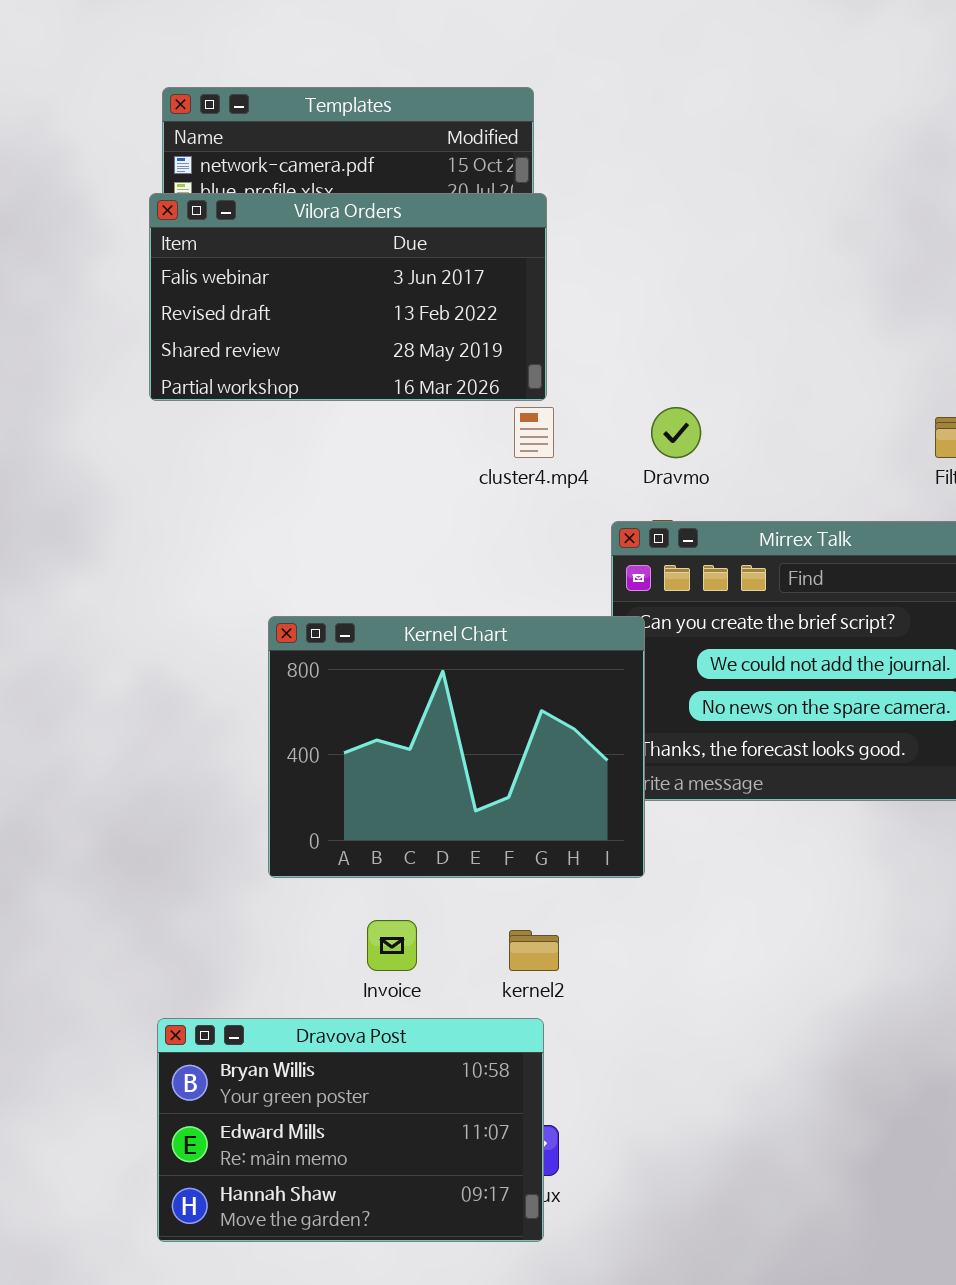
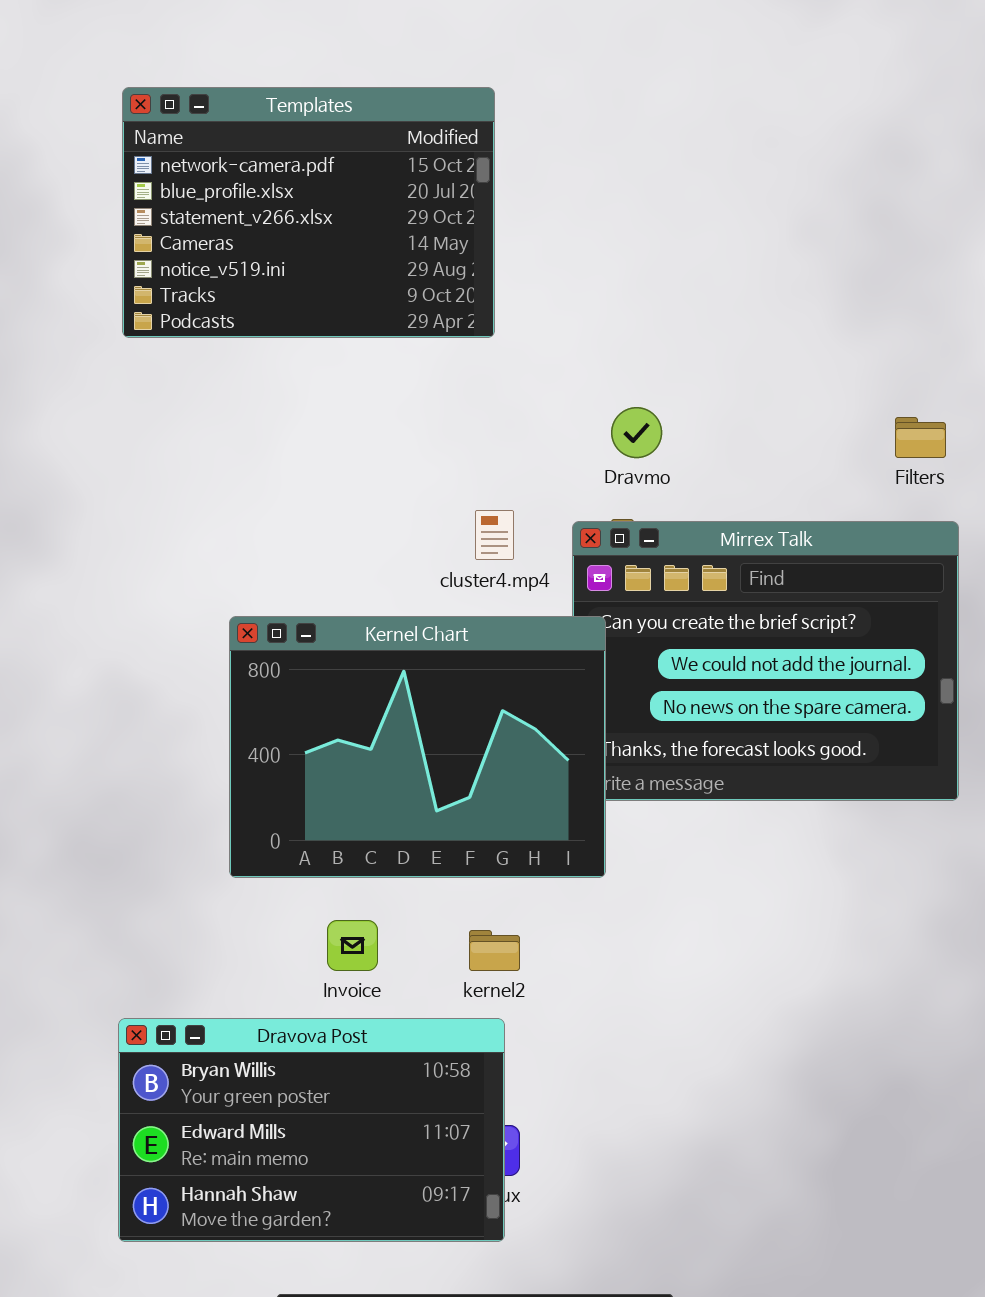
Vilora Orders: [149,193,547,401] -> none, closed
cluster4.mp4: [514,407,554,458] -> [475,510,514,560], moved

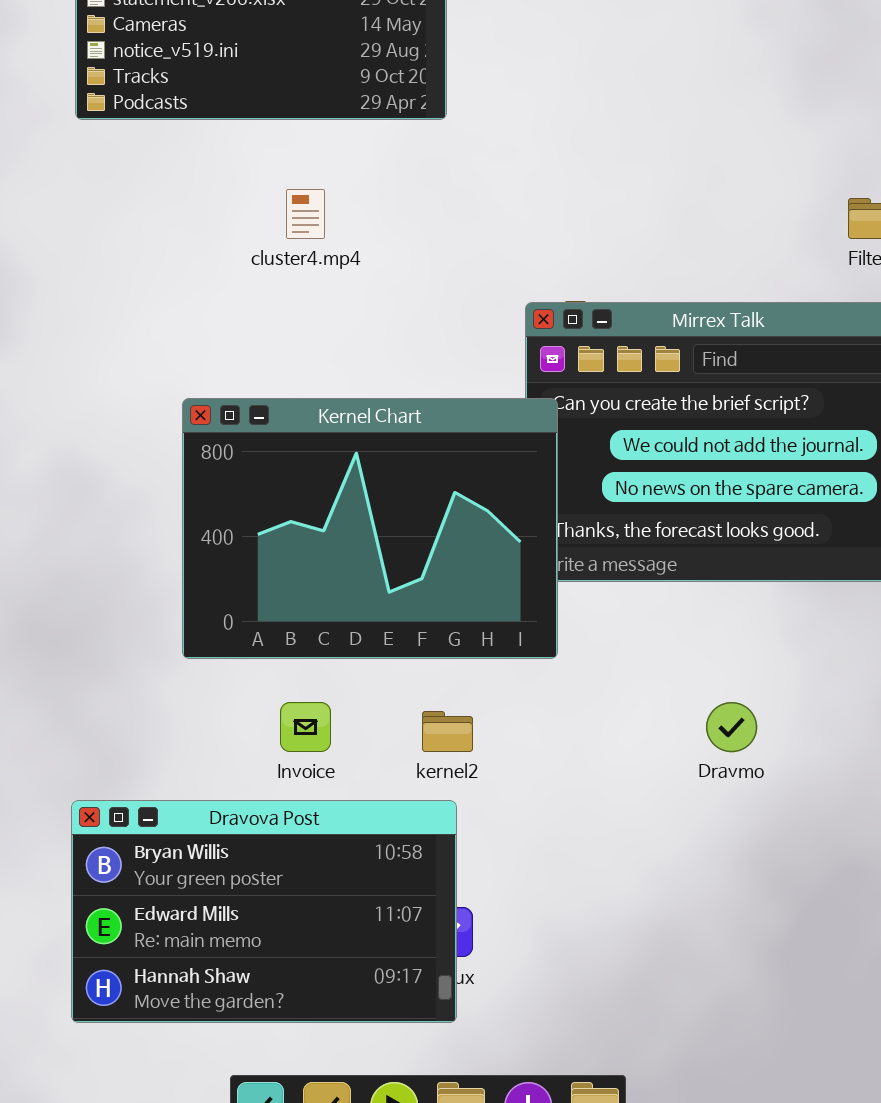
Dravmo: [611,407,662,458] -> [706,702,757,752], moved
cluster4.mp4: [475,510,514,560] -> [286,189,325,239], moved

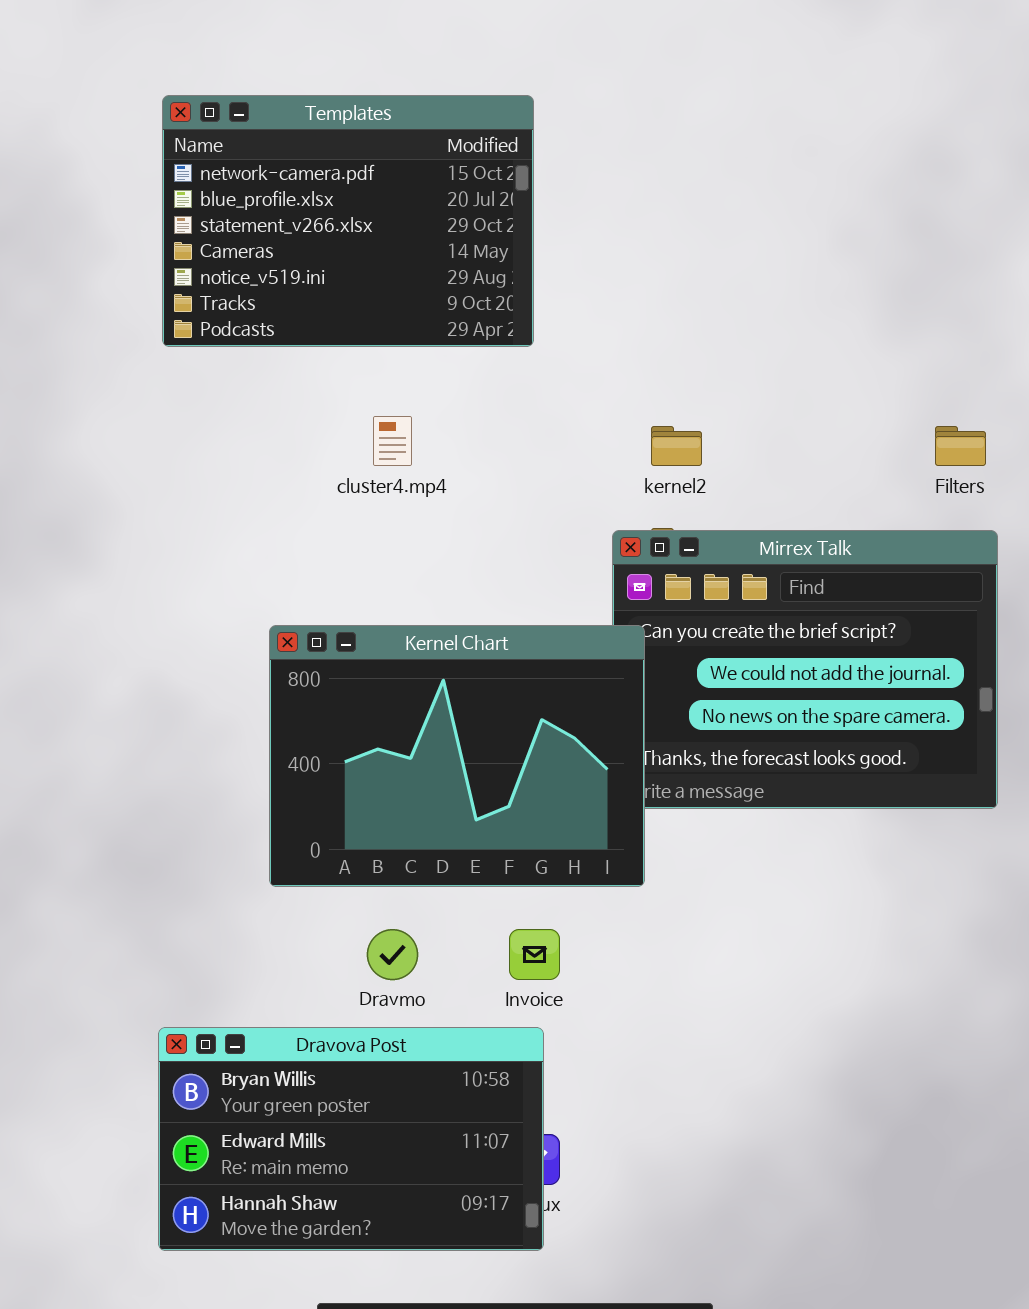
Invoice: [280,702,331,752] -> [509,929,560,980], moved
Dravmo: [706,702,757,752] -> [367,929,418,980], moved
kernel2: [422,711,473,752] -> [651,426,702,466], moved

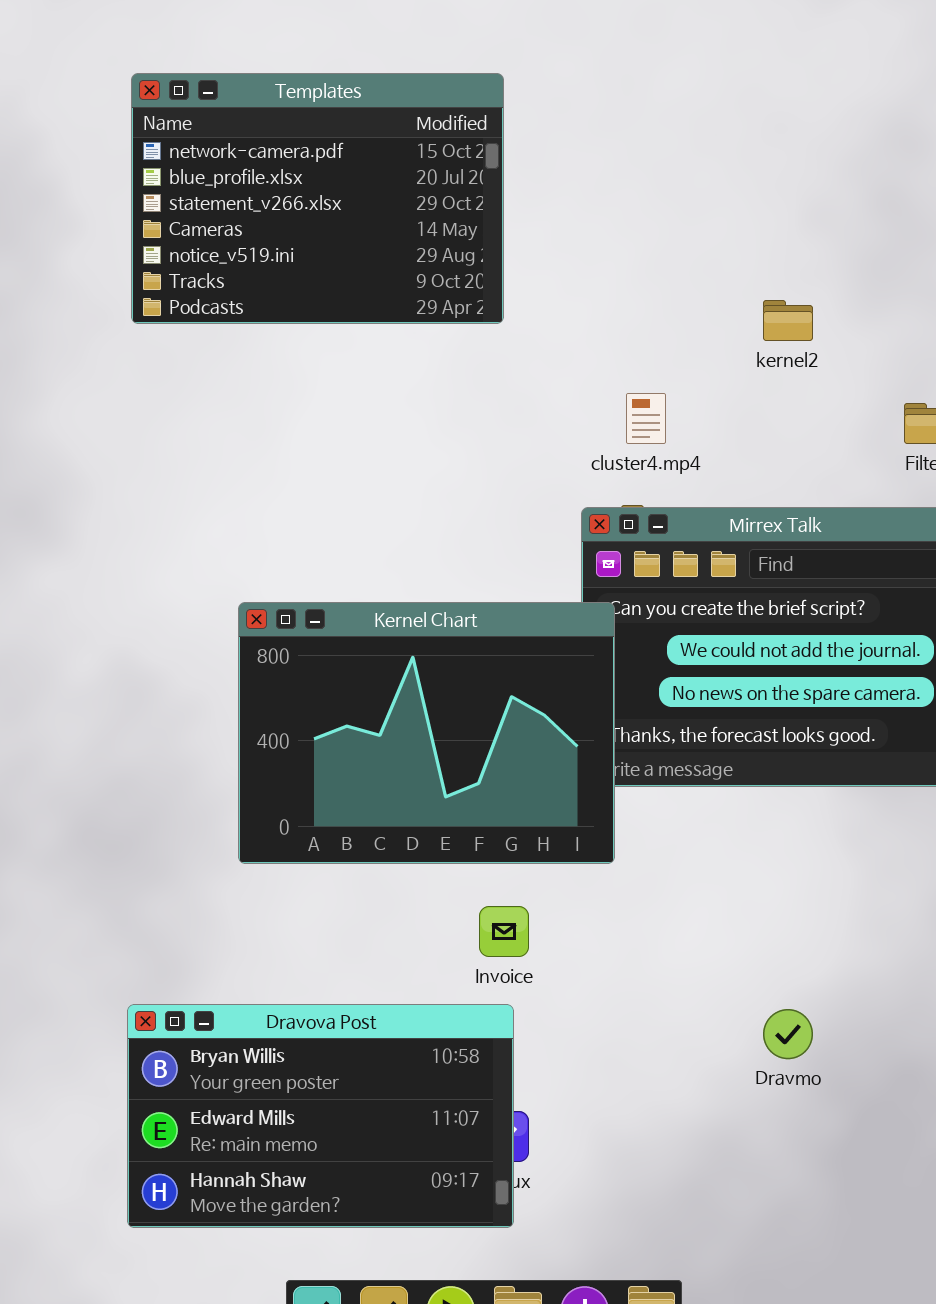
cluster4.mp4: [373,416,412,466] -> [626,393,666,444], moved
kernel2: [651,426,702,466] -> [763,300,813,341], moved
Dravmo: [367,929,418,980] -> [763,1009,813,1059], moved

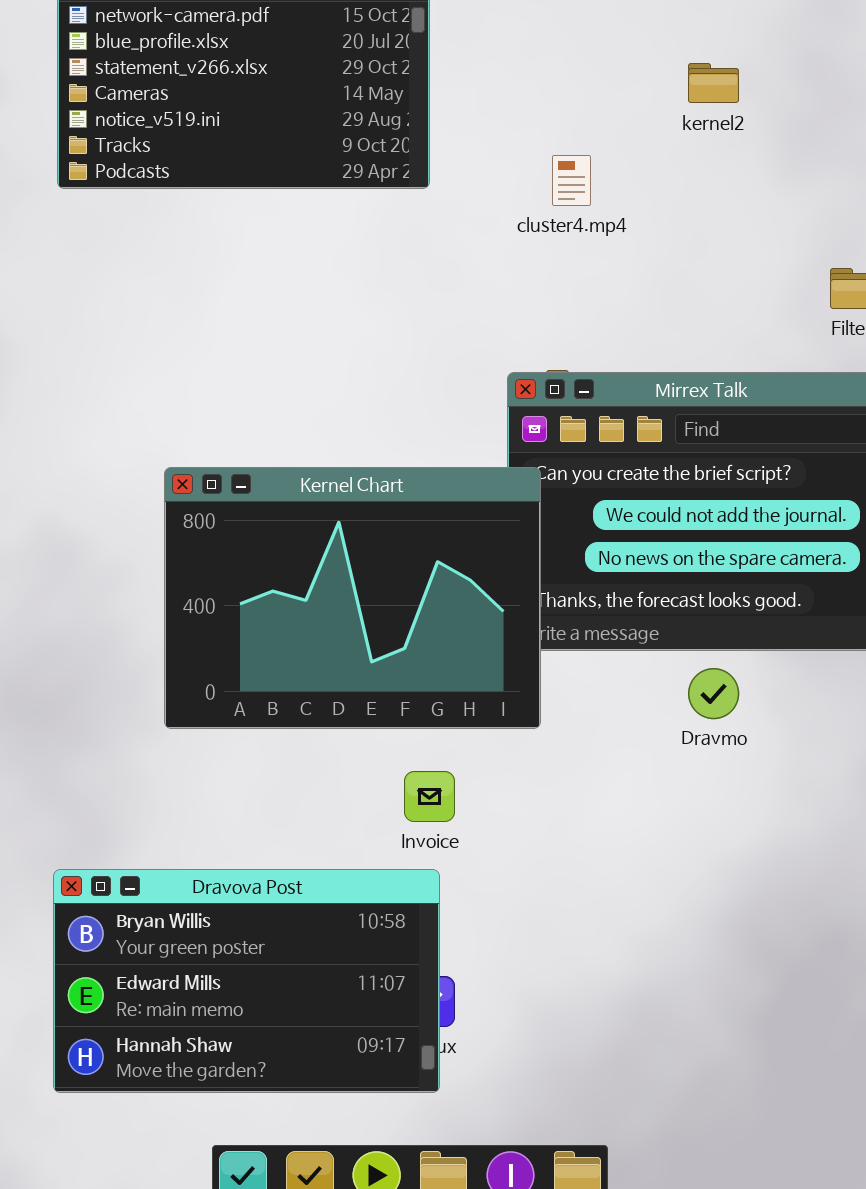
kernel2: [763,300,813,341] -> [688,63,739,103], moved
cluster4.mp4: [626,393,666,444] -> [552,155,591,206], moved
Dravmo: [763,1009,813,1059] -> [688,668,739,719], moved

